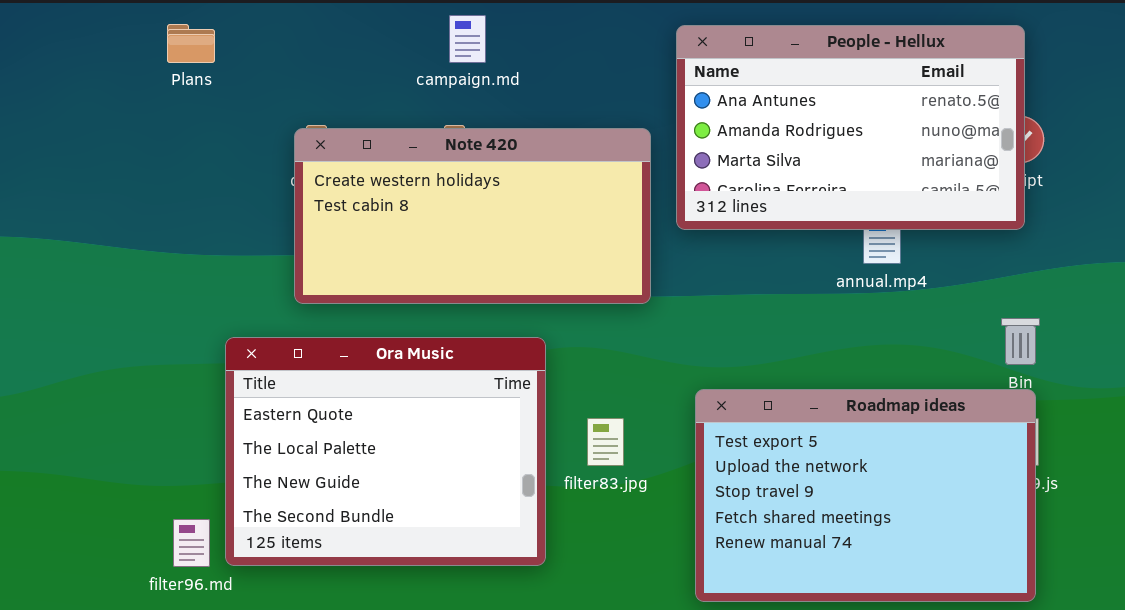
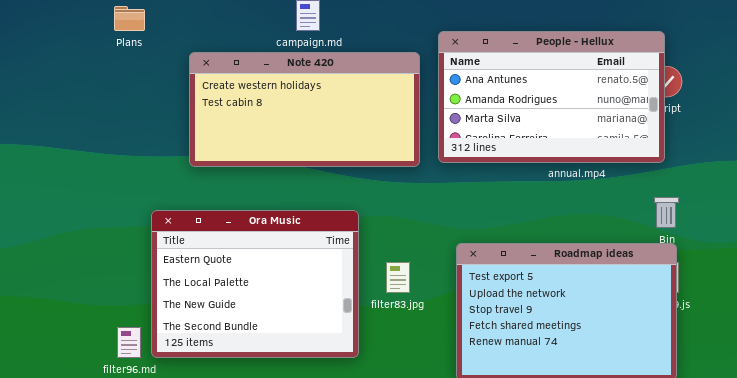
People - Hellux: [676,25,1025,230] -> [438,31,665,163], moved
Note 420: [294,128,651,304] -> [189,52,420,167], moved

